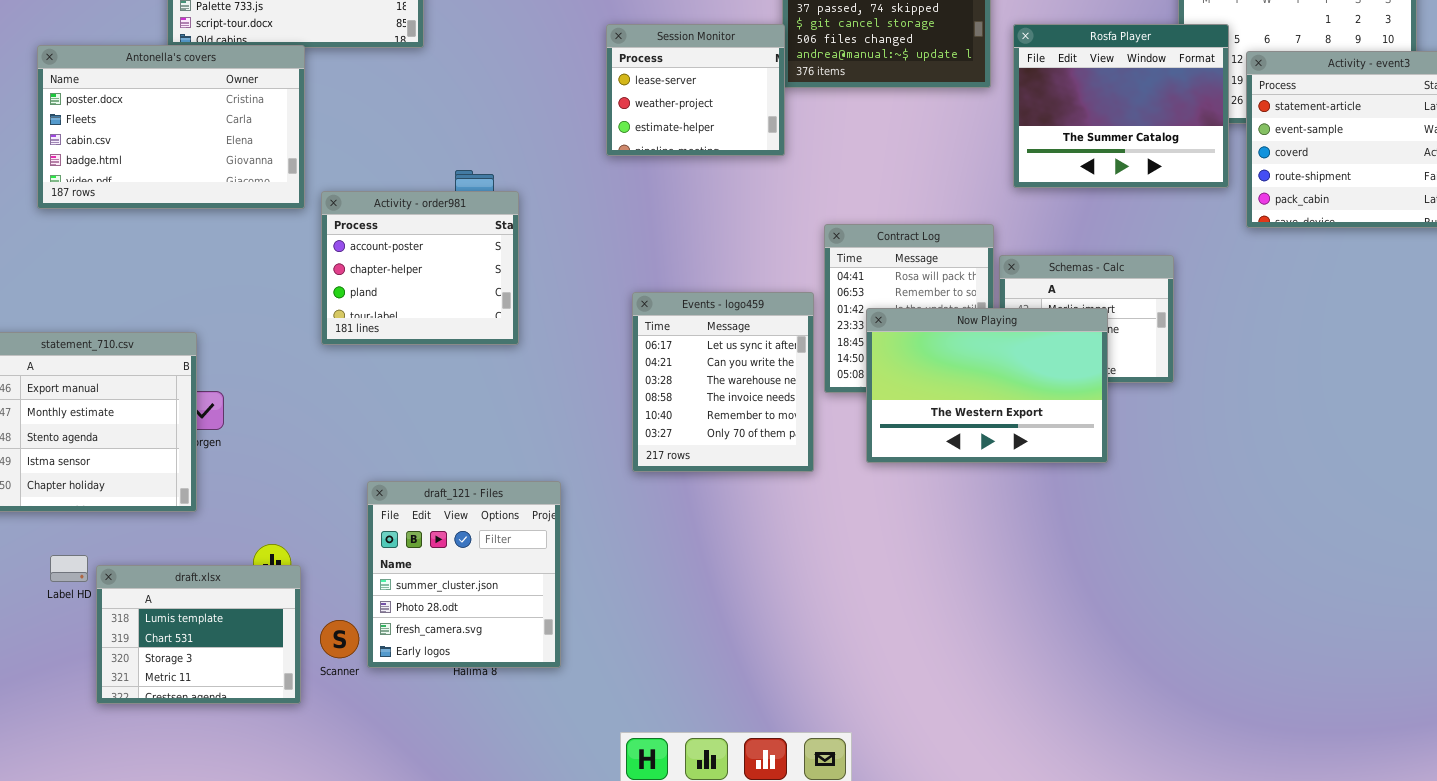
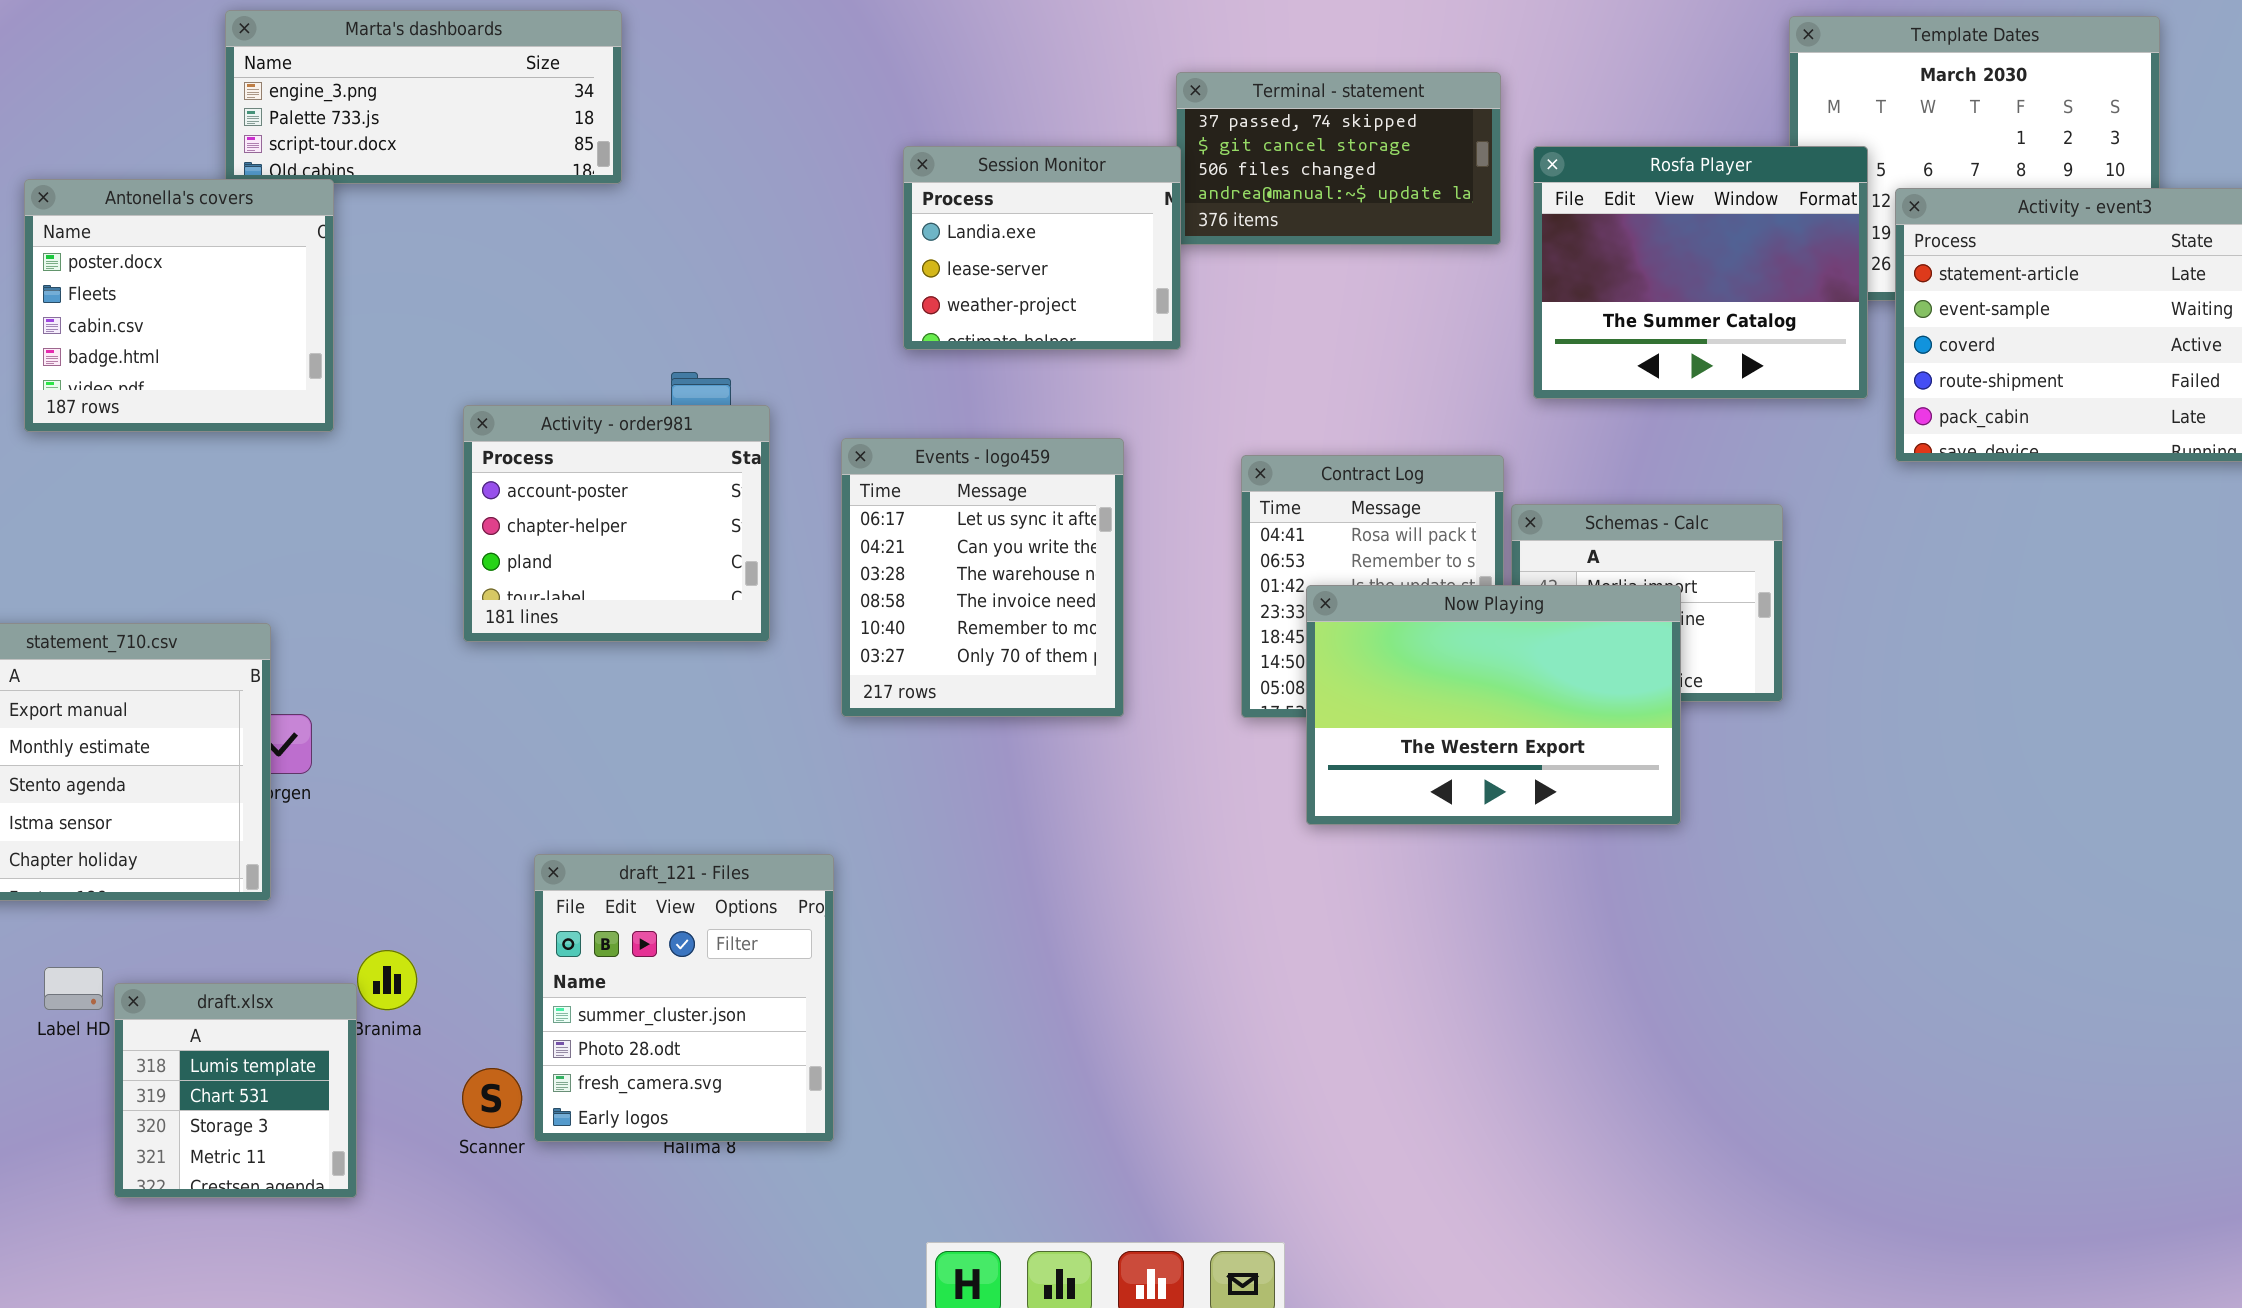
Session Monitor: [606,24,785,156] -> [903,146,1181,350], scrolled up 1 row
Antonella's covers: [37,45,305,209] -> [24,179,334,432], resized
Events - logo459: [632,292,814,472] -> [841,438,1124,717], moved
draft.xlsx: [96,565,301,704] -> [114,983,357,1198], resized

